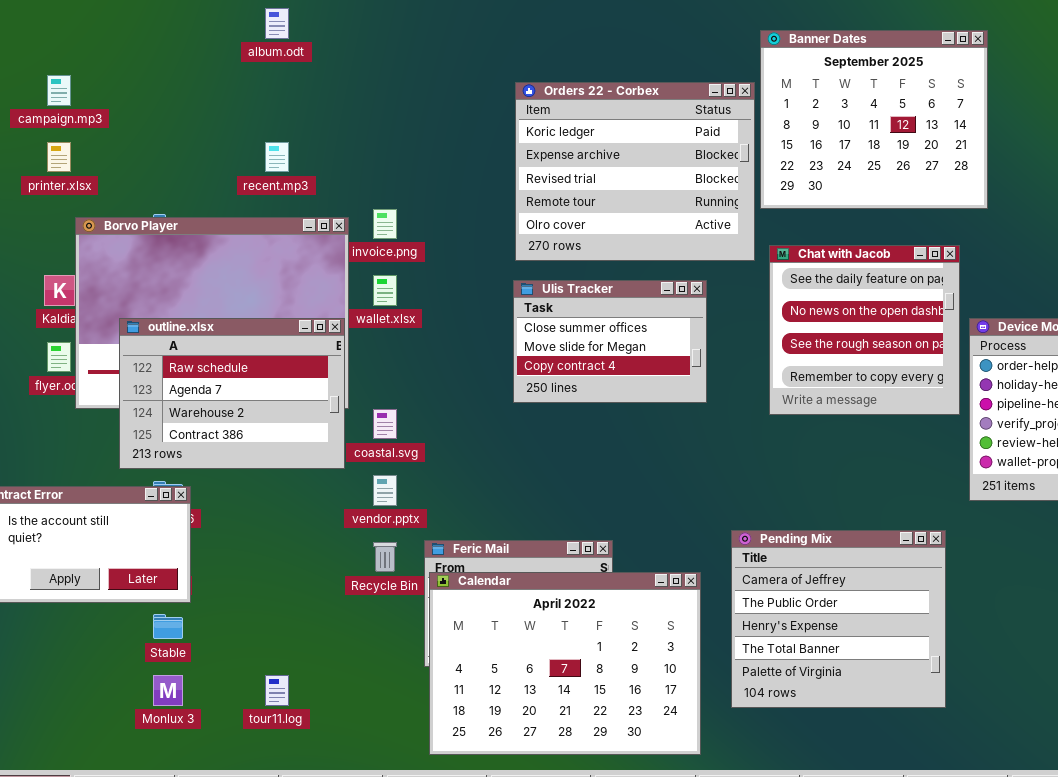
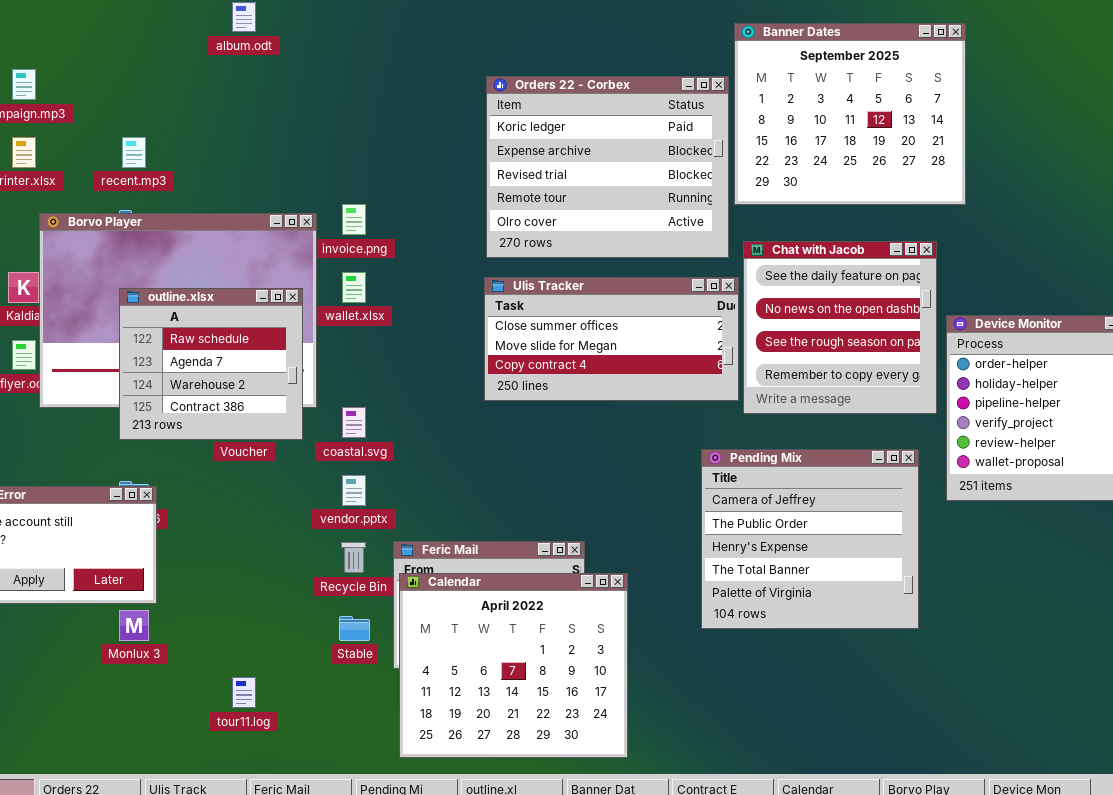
recent.mp3: [265,142,289,172] -> [122,137,146,168], moved
Ulis Tracker: [513,280,707,403] -> [484,277,739,401], resized
outline.xlsx: [119,318,345,469] -> [119,288,303,440], moved, resized
Pending Mix: [731,530,946,708] -> [701,449,919,629], moved
Calendar: [429,572,701,755] -> [399,573,628,758], resized
Stable: [153,614,183,639] -> [339,616,370,641], moved
Monlux 3: [153,675,183,706] -> [119,610,149,641], moved

